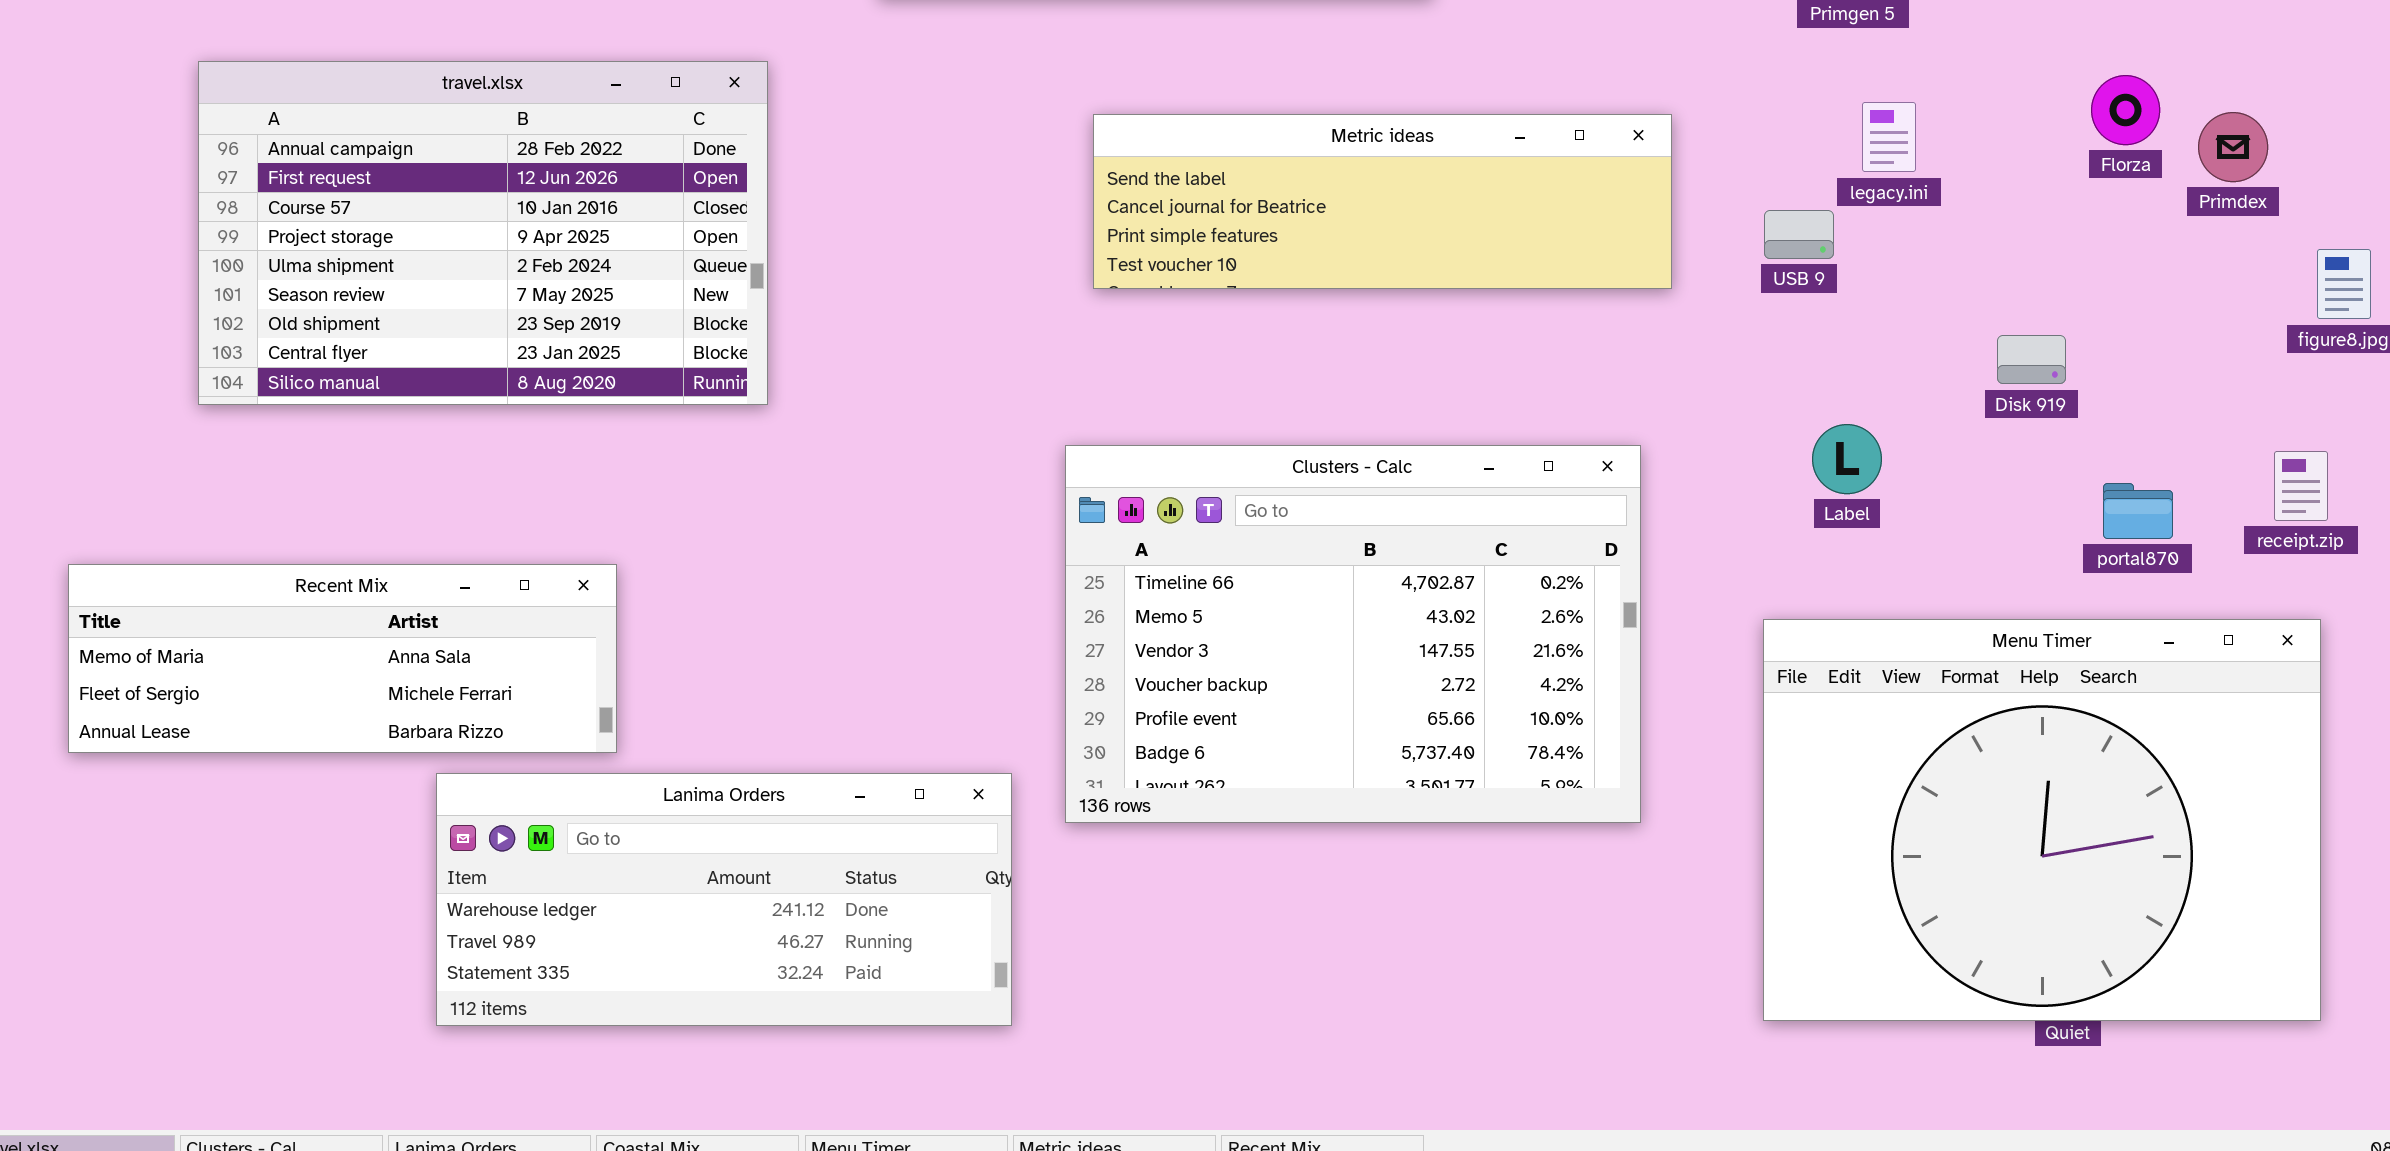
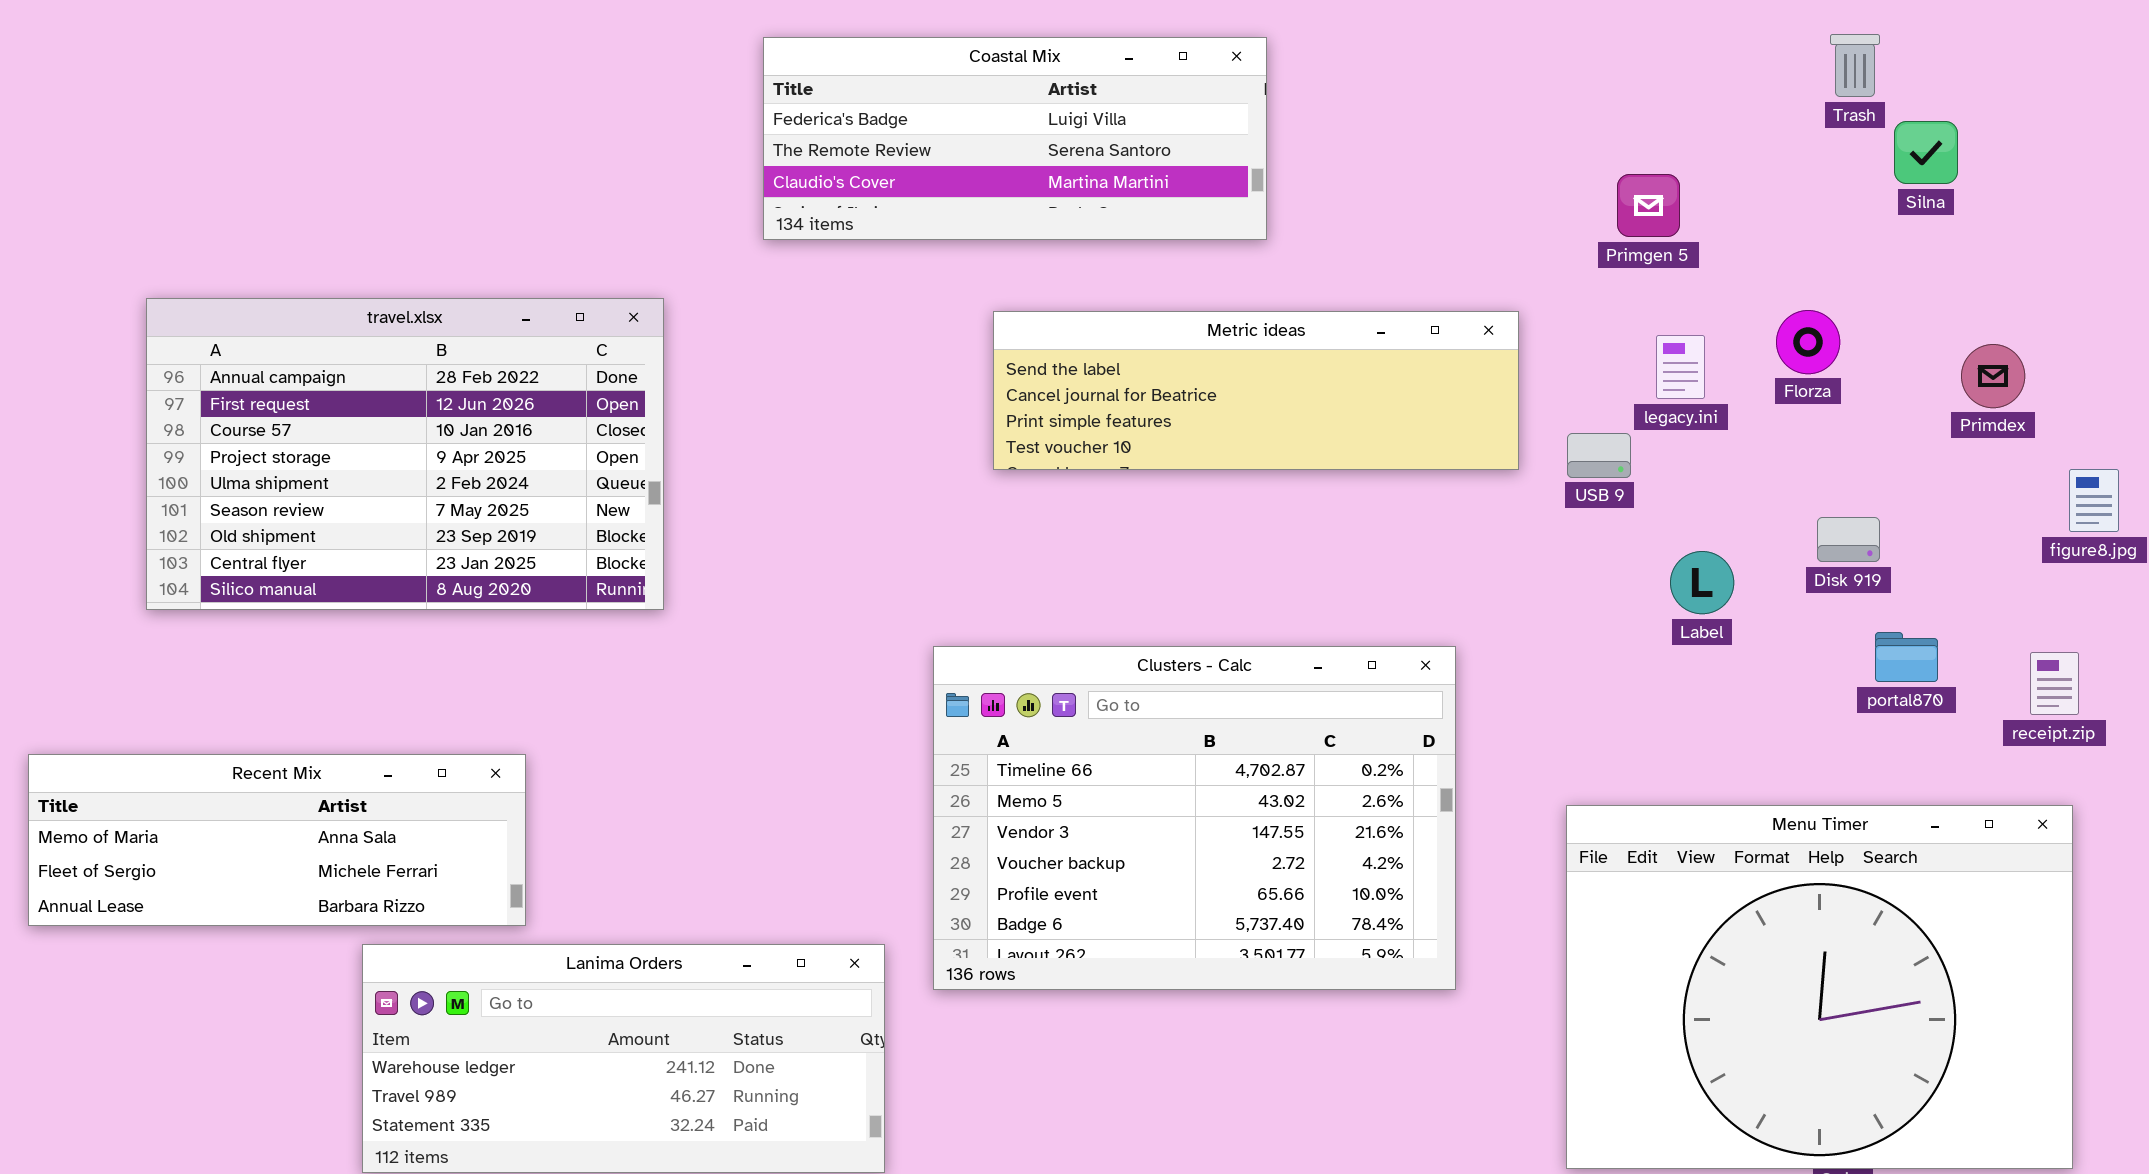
Florza: [2091,75,2160,145] -> [1776,310,1840,374], moved
Metric ideas: [1093,114,1672,289] -> [993,311,1519,470], moved
Disk 919: [1997,335,2066,384] -> [1817,517,1880,562], moved
Label: [1812,424,1882,494] -> [1670,551,1734,614], moved
portal870: [2103,483,2173,539] -> [1875,632,1938,682], moved

